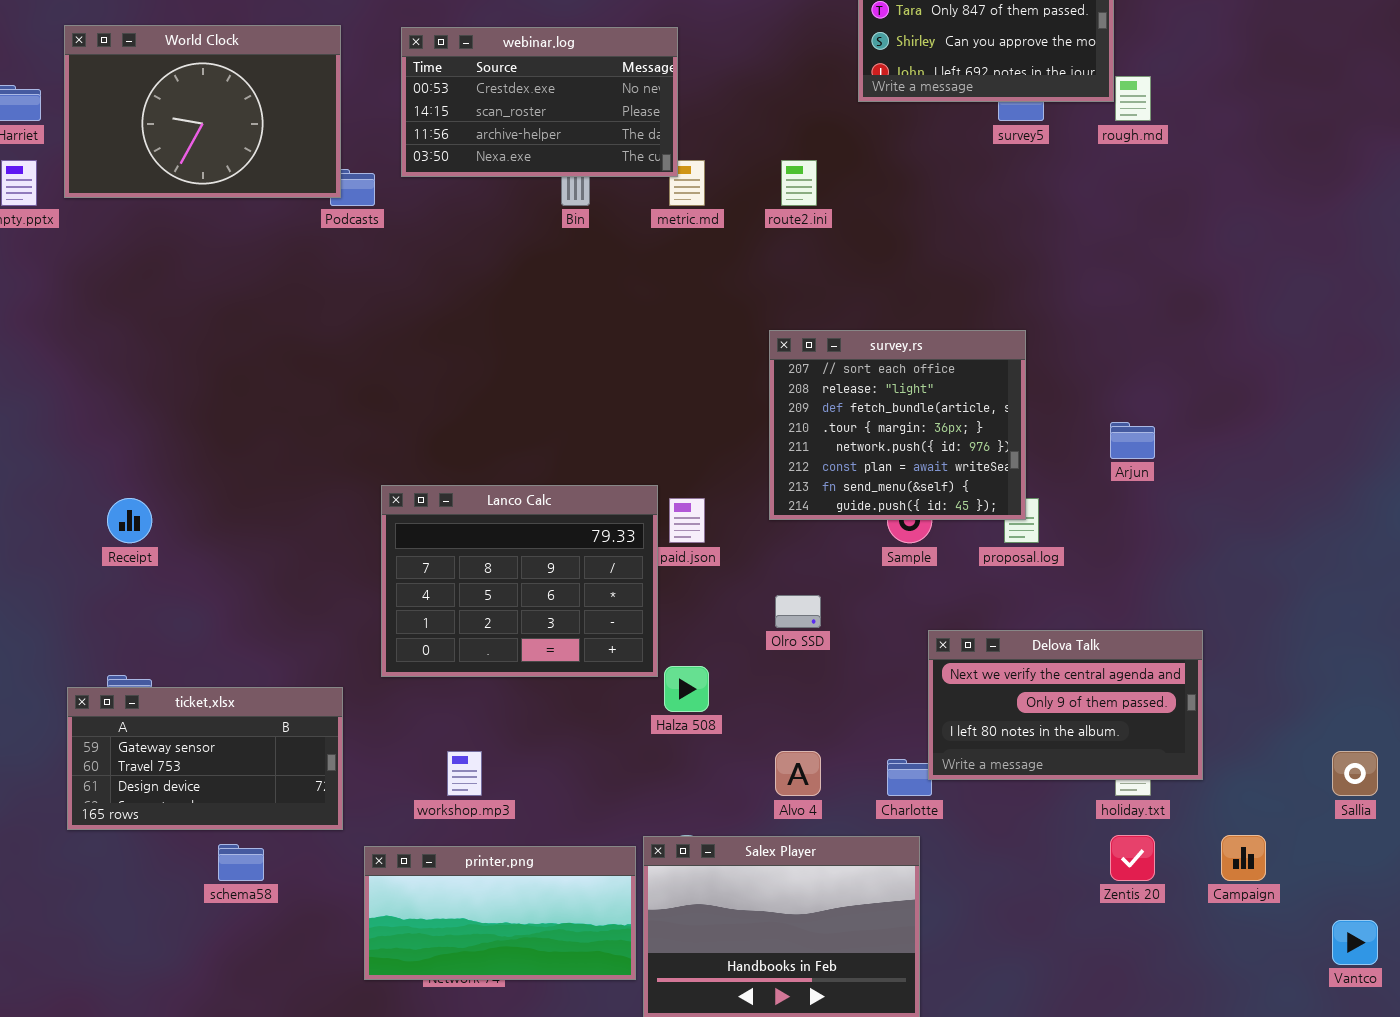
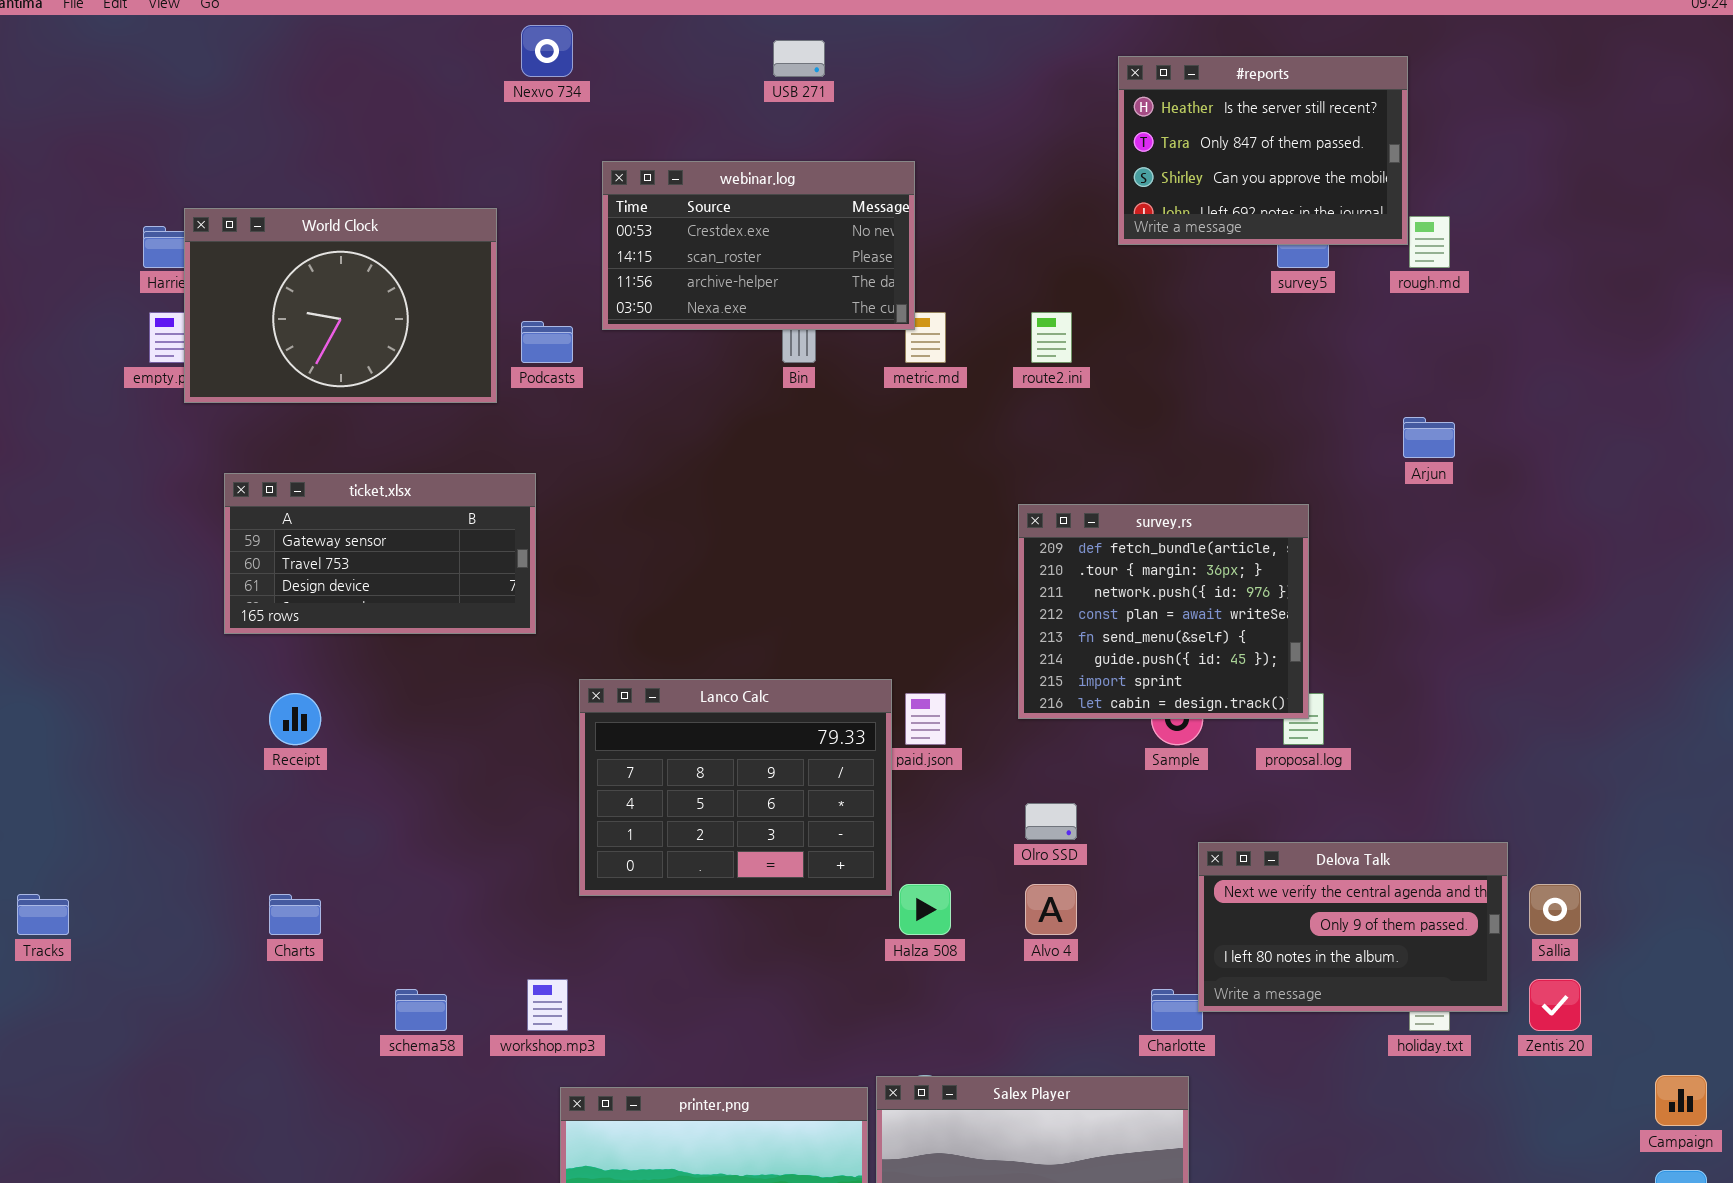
World Clock: [64,25,341,198] -> [184,208,497,403], moved
survey.rs: [769,330,1026,520] -> [1018,504,1309,719], scrolled down 2 rows
Arjun: [1110,422,1155,459] -> [1403,417,1455,458], moved
ticket.xlsx: [67,687,343,830] -> [224,473,536,634], moved
workshop.mp3: [447,751,482,796] -> [527,979,568,1031], moved
Alvo 4: [775,751,821,796] -> [1025,884,1077,935], moved
Sallia: [1332,751,1378,796] -> [1529,884,1581,935], moved
Zentis 20: [1110,835,1155,881] -> [1529,979,1581,1031], moved
Campaign: [1221,835,1266,881] -> [1655,1075,1707,1126], moved
schema58: [218,844,264,881] -> [395,989,447,1031], moved

